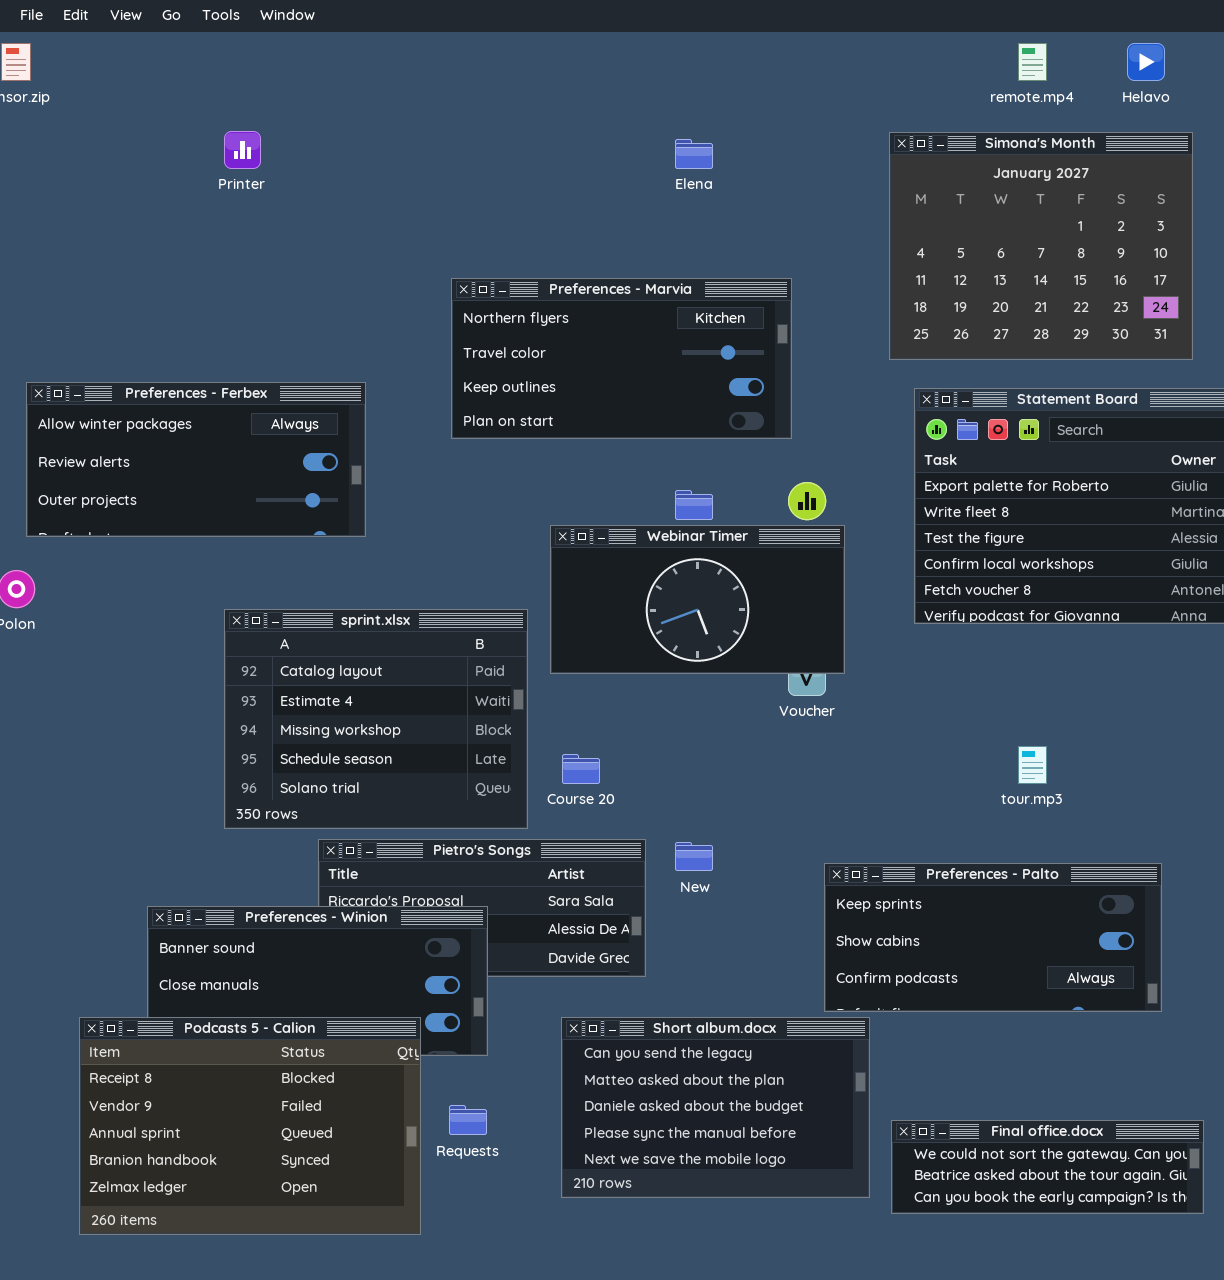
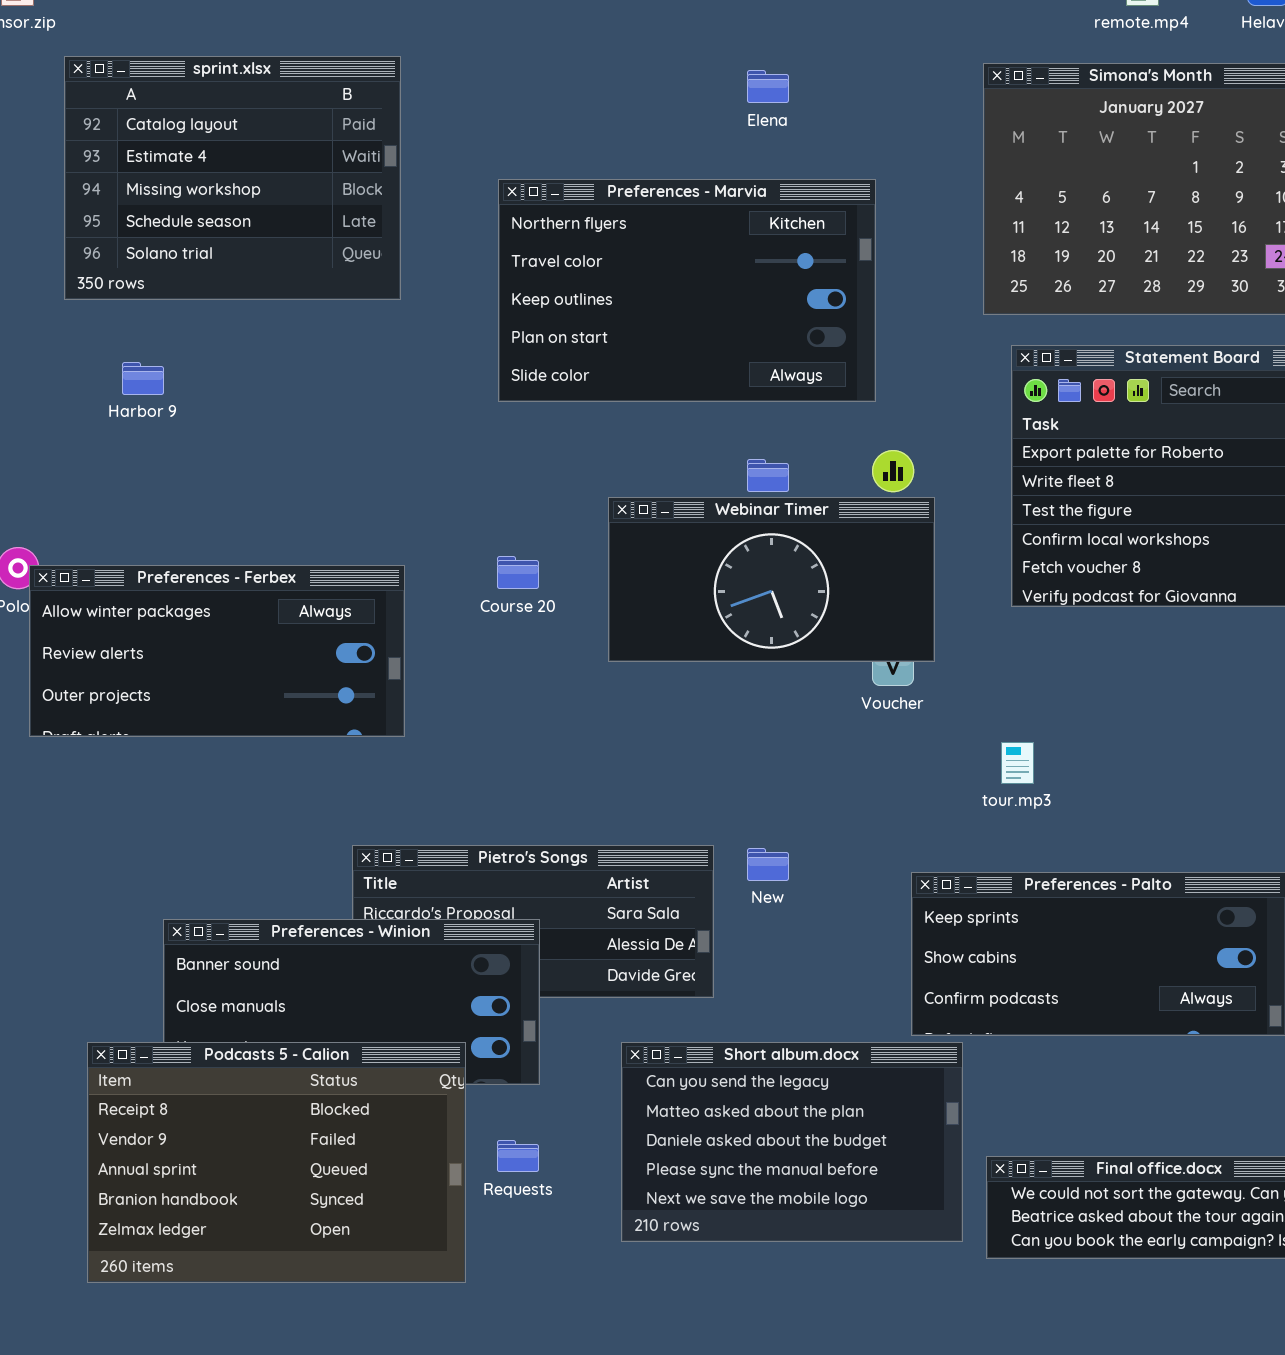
Preferences - Marvia: [451,278,792,439] -> [498,179,876,402], resized
Preferences - Ferbex: [26,382,366,537] -> [29,565,405,737], moved
sprint.xlsx: [224,609,528,829] -> [64,56,401,300], moved
tour.mp3: [1018,746,1047,784] -> [1001,742,1034,784], moved
Course 20: [562,754,600,784] -> [497,556,539,589], moved

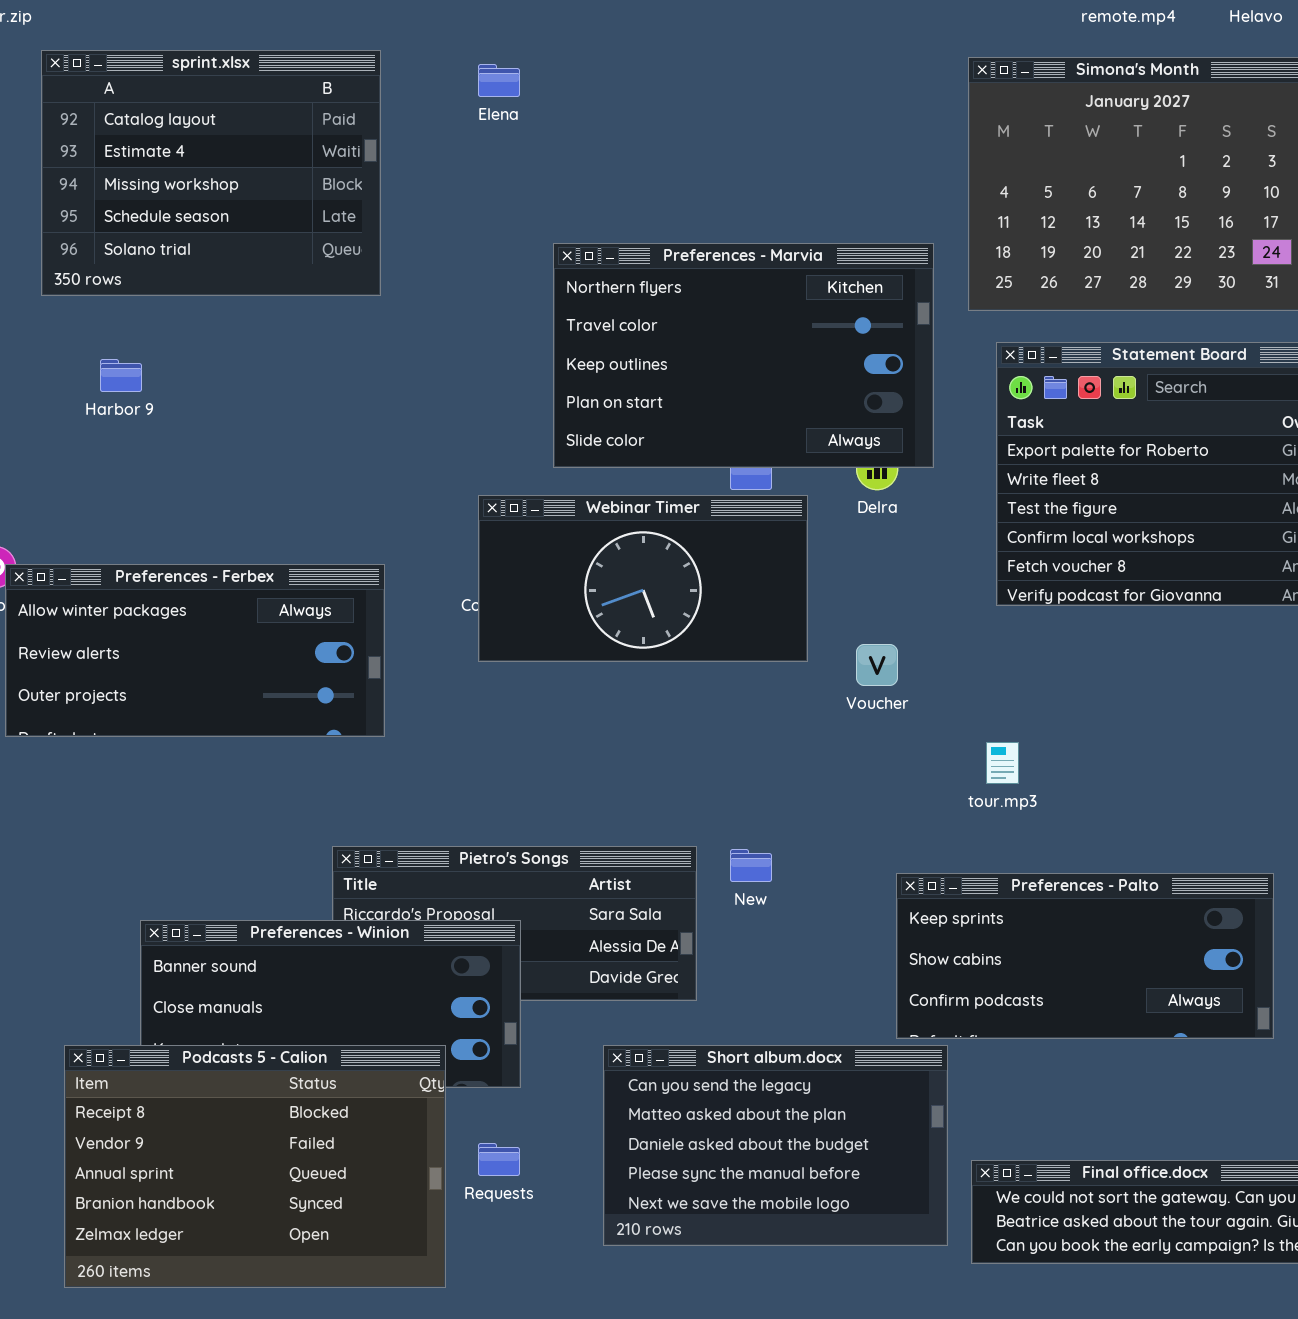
Elena: [747,70,789,103] -> [478,64,520,97], moved
Preferences - Marvia: [498,179,876,402] -> [553,243,934,468], moved
Webinar Timer: [608,497,935,662] -> [478,495,808,662], moved

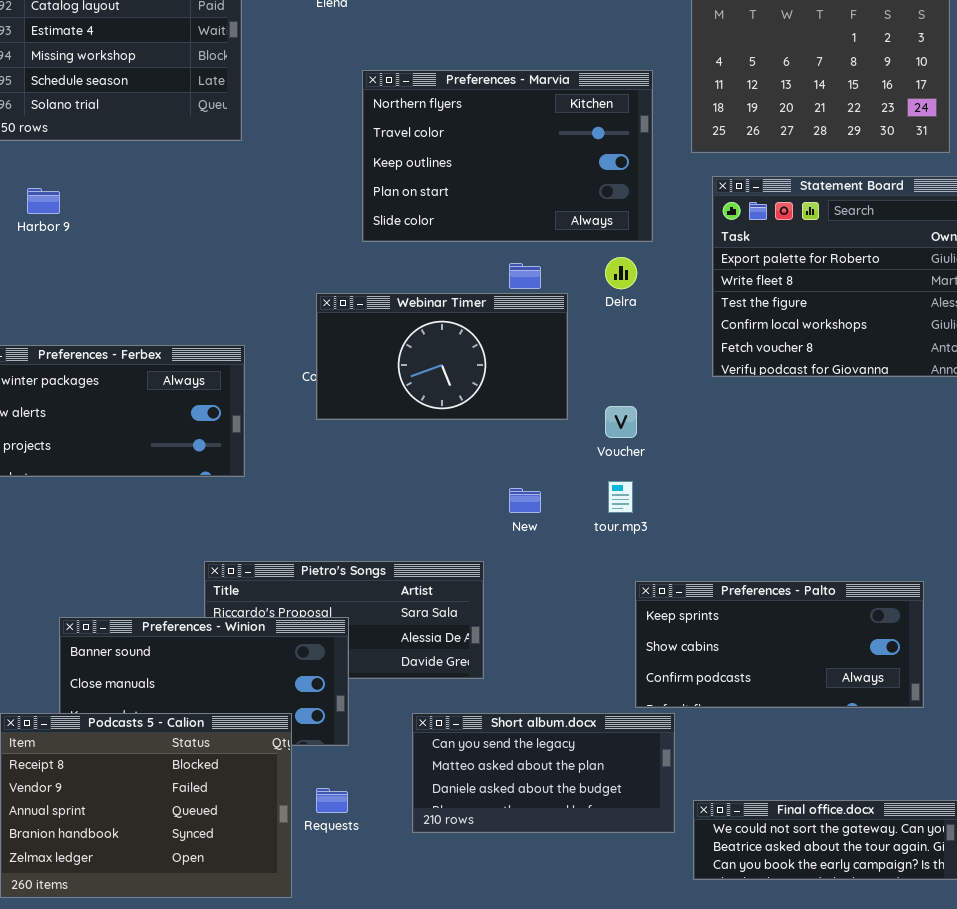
Preferences - Marvia: [553,243,934,468] -> [362,70,653,242], moved
tour.mp3: [986,742,1019,784] -> [608,481,633,513], moved
New: [730,849,772,882] -> [509,488,541,513], moved
Short album.docx: [603,1045,948,1246] -> [412,713,675,833], resized

